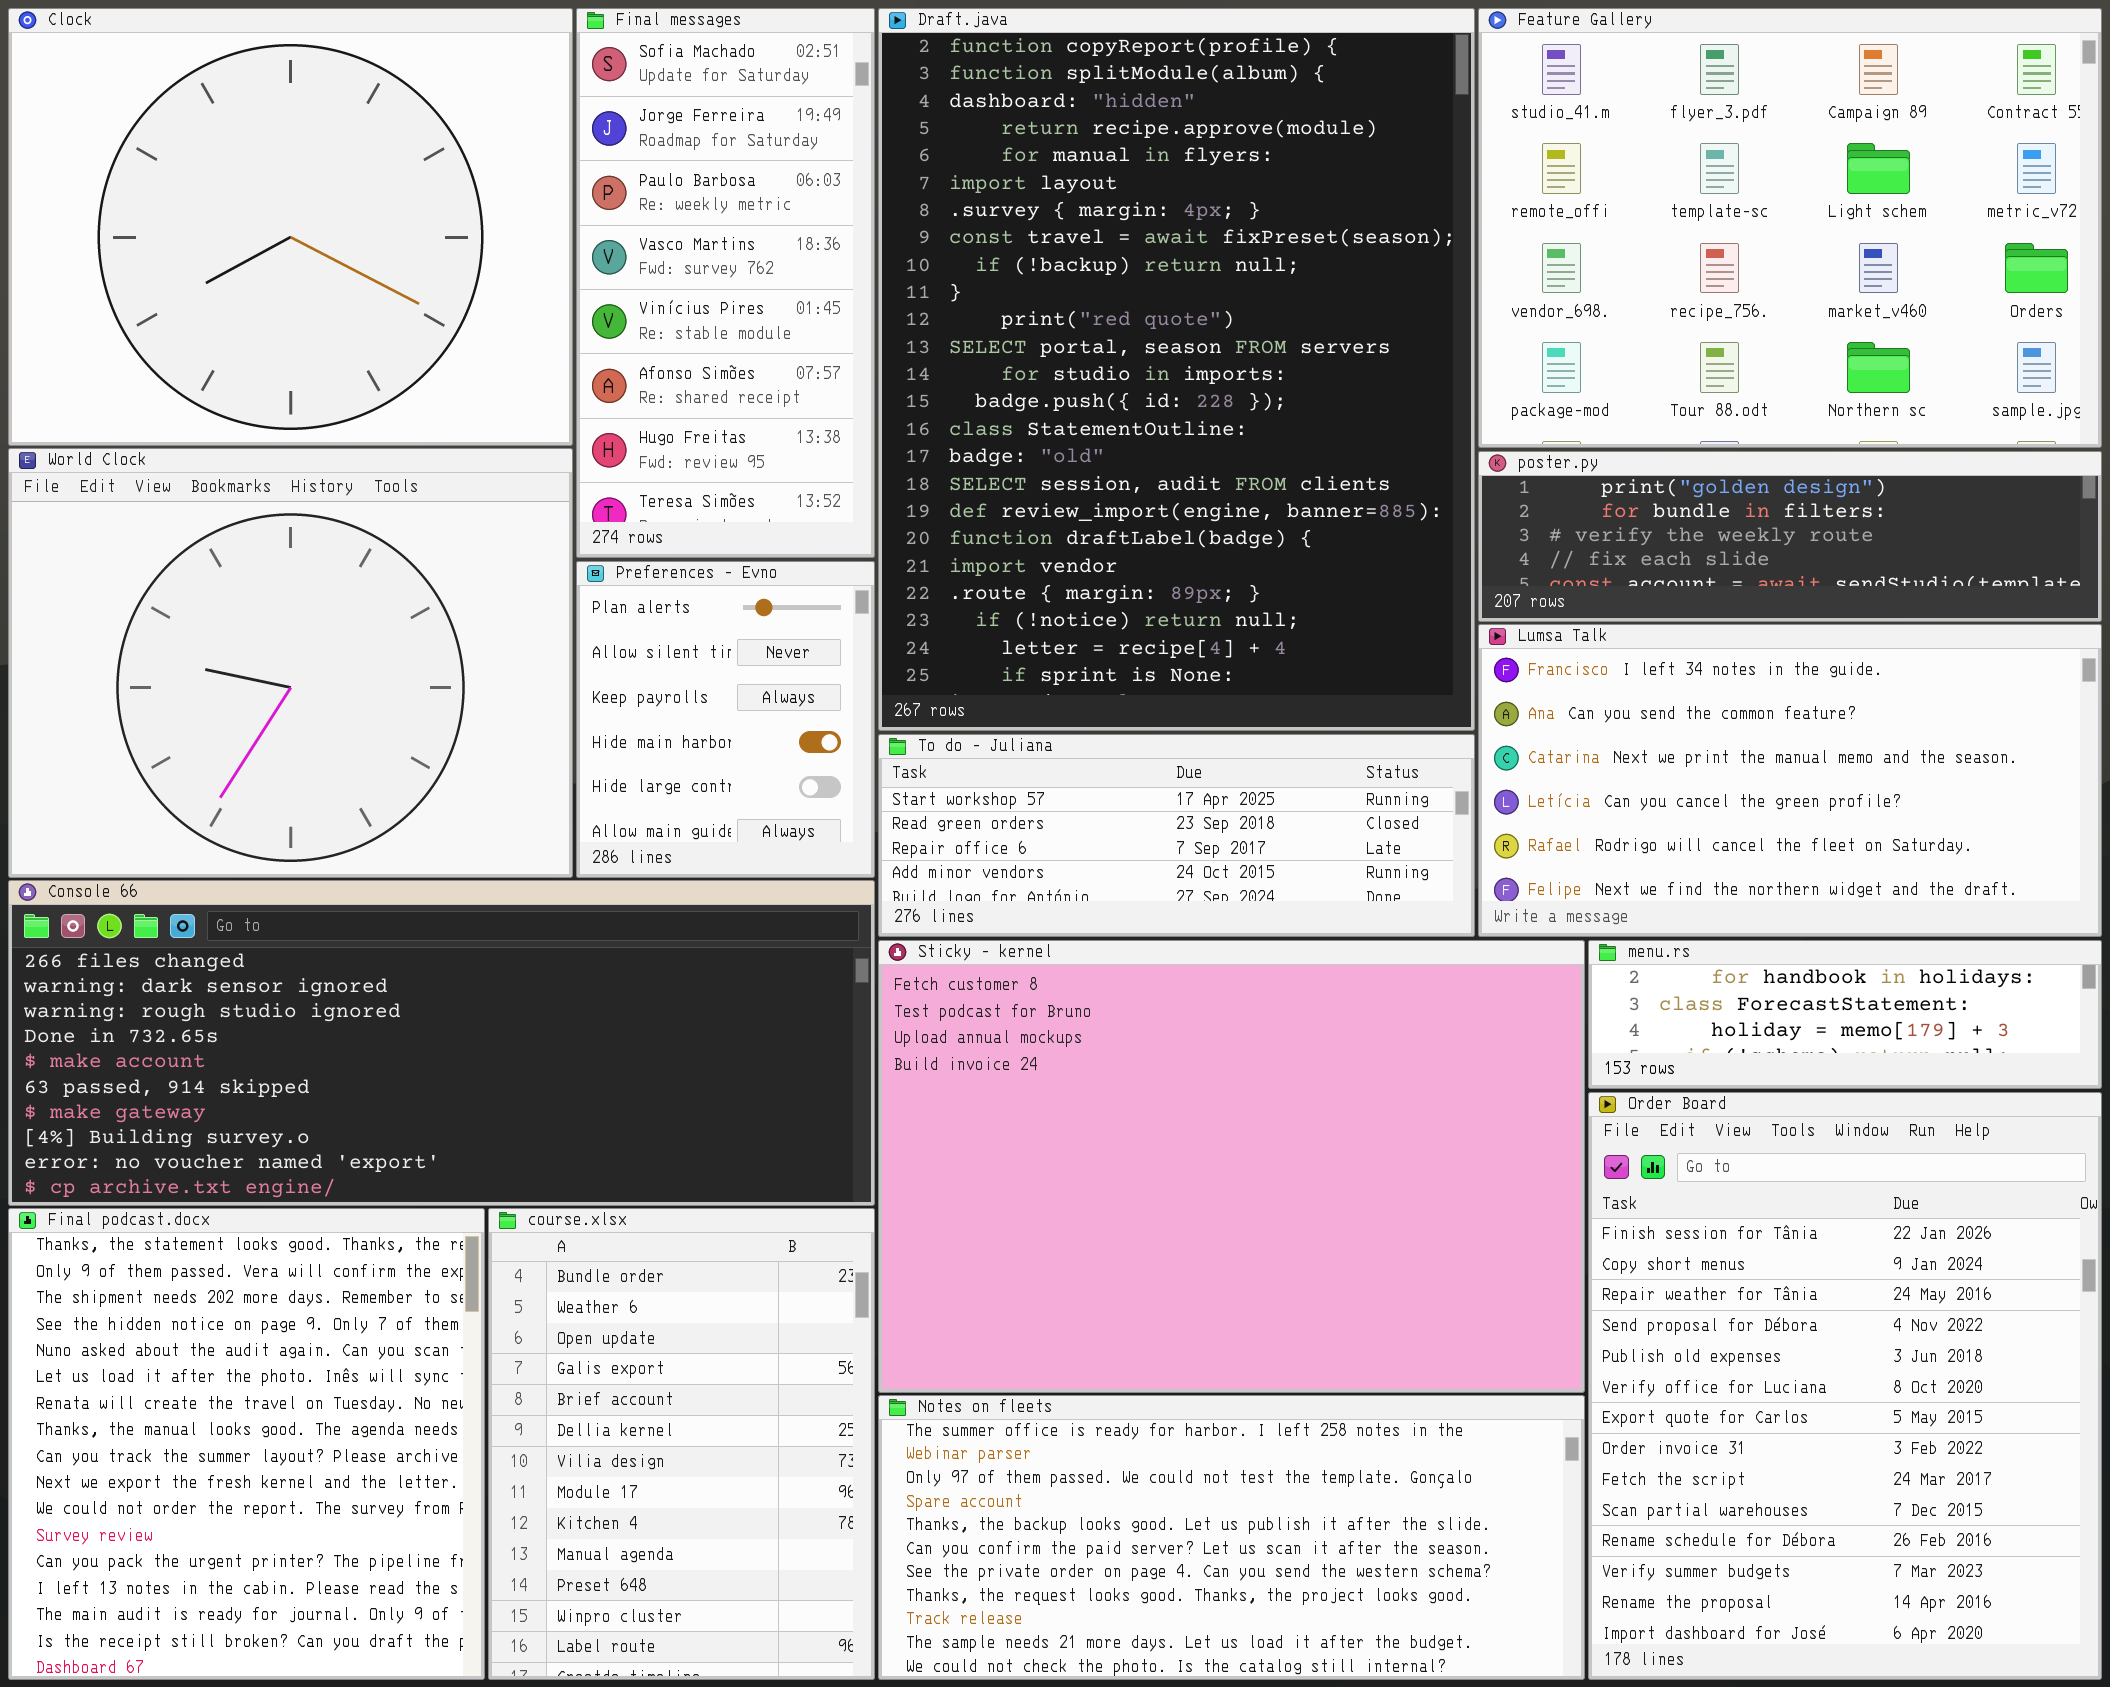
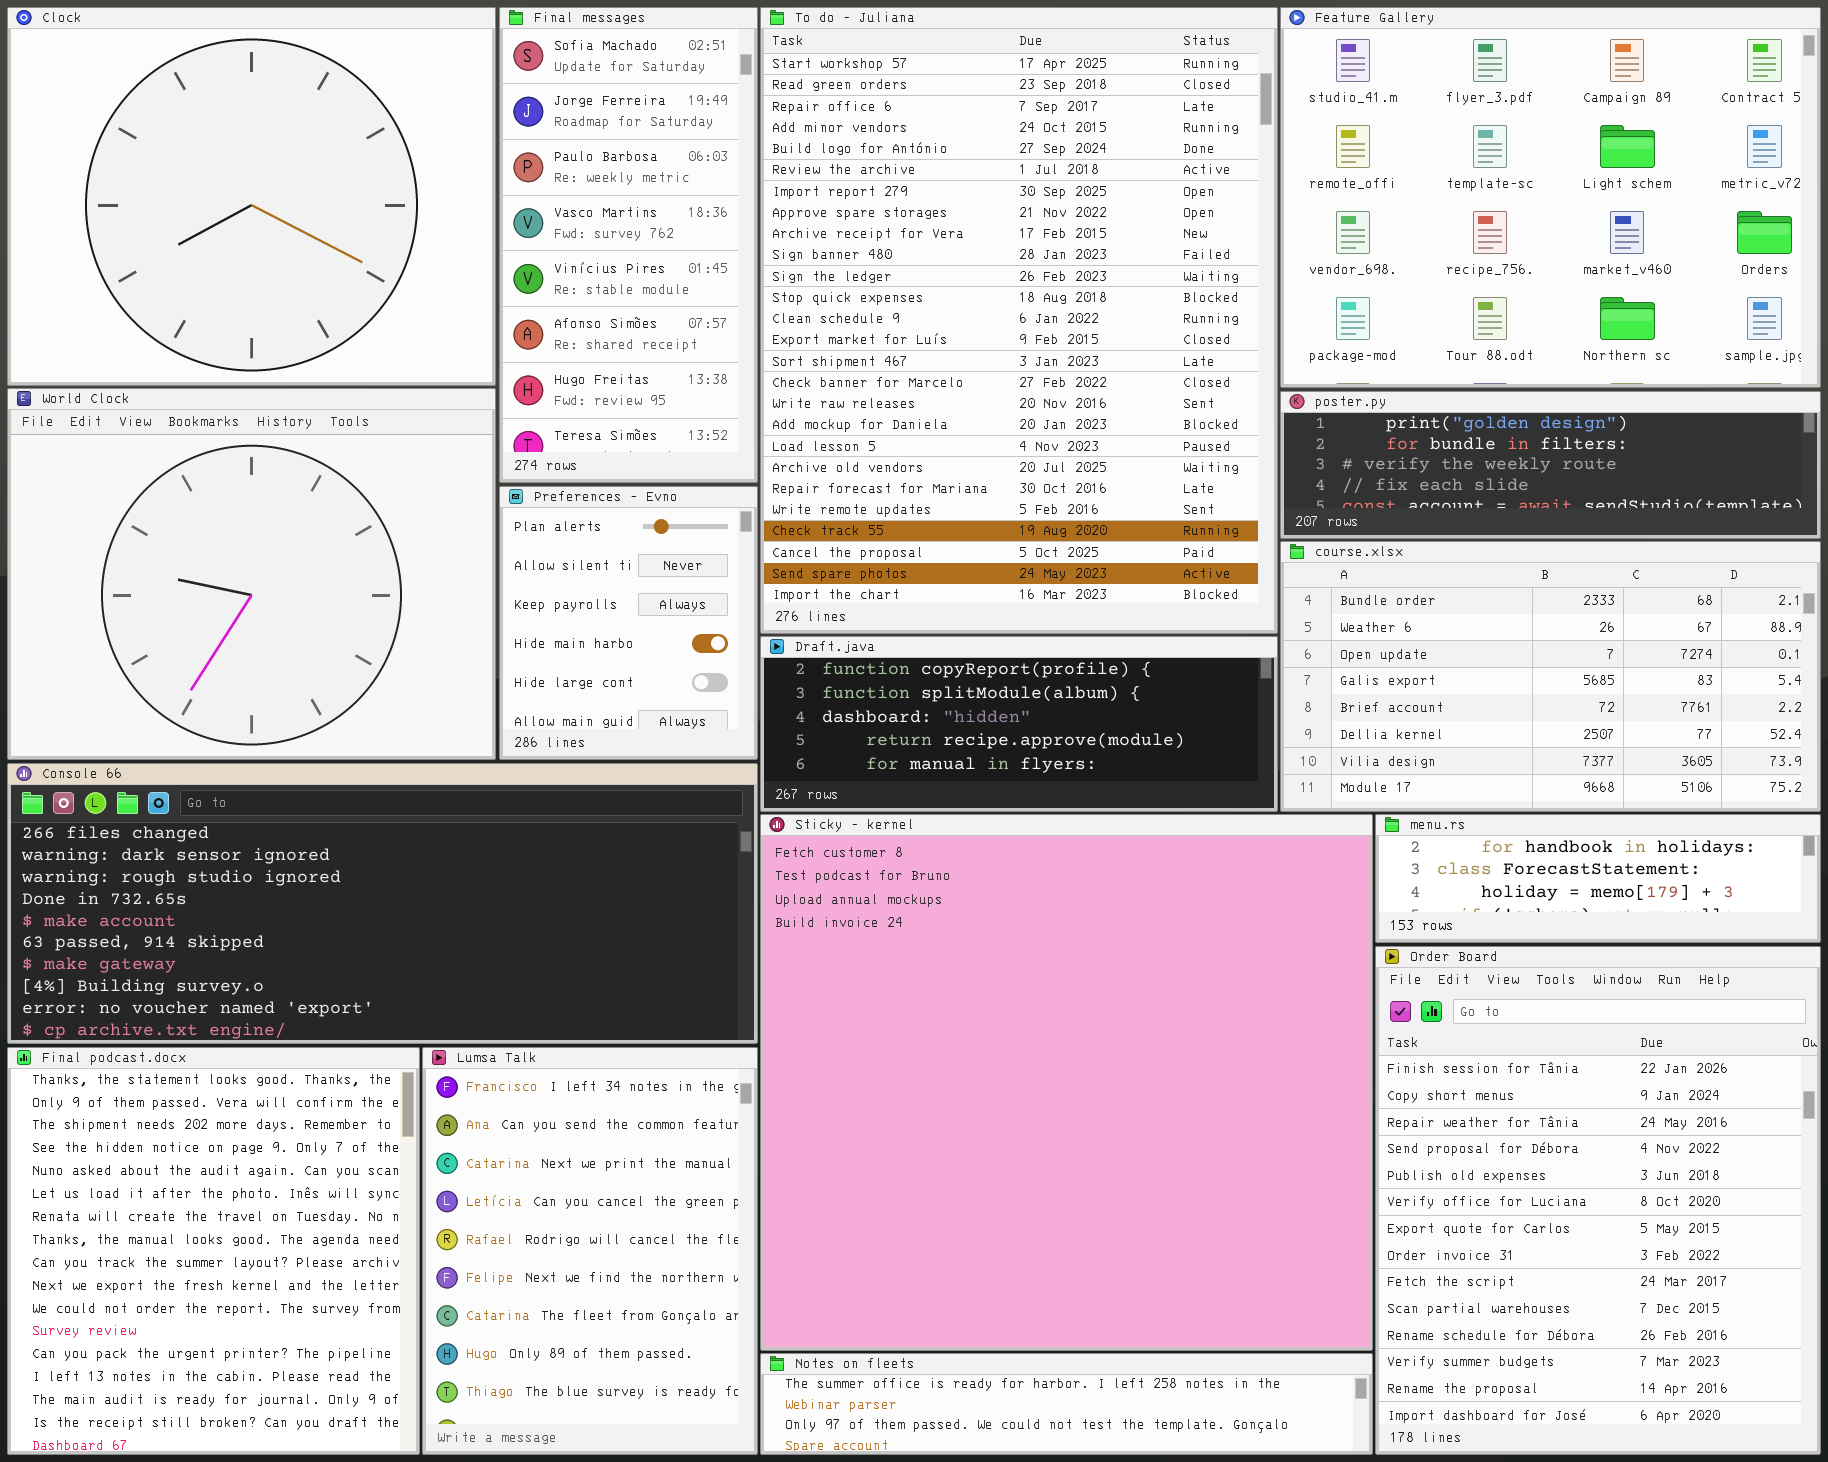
Draft.java: [878,8,1475,731] -> [760,636,1278,812], moved, resized
Lumsa Talk: [1478,624,2102,937] -> [422,1047,758,1455], moved, resized
To do - Juliana: [878,734,1475,937] -> [760,7,1278,634], moved, resized
Sticky - kernel: [878,940,1585,1393] -> [760,814,1373,1351], resized
course.xlsx: [488,1208,875,1680] -> [1280,541,1821,812], moved, resized
Notes on fleets: [878,1395,1585,1680] -> [760,1353,1373,1455], resized

